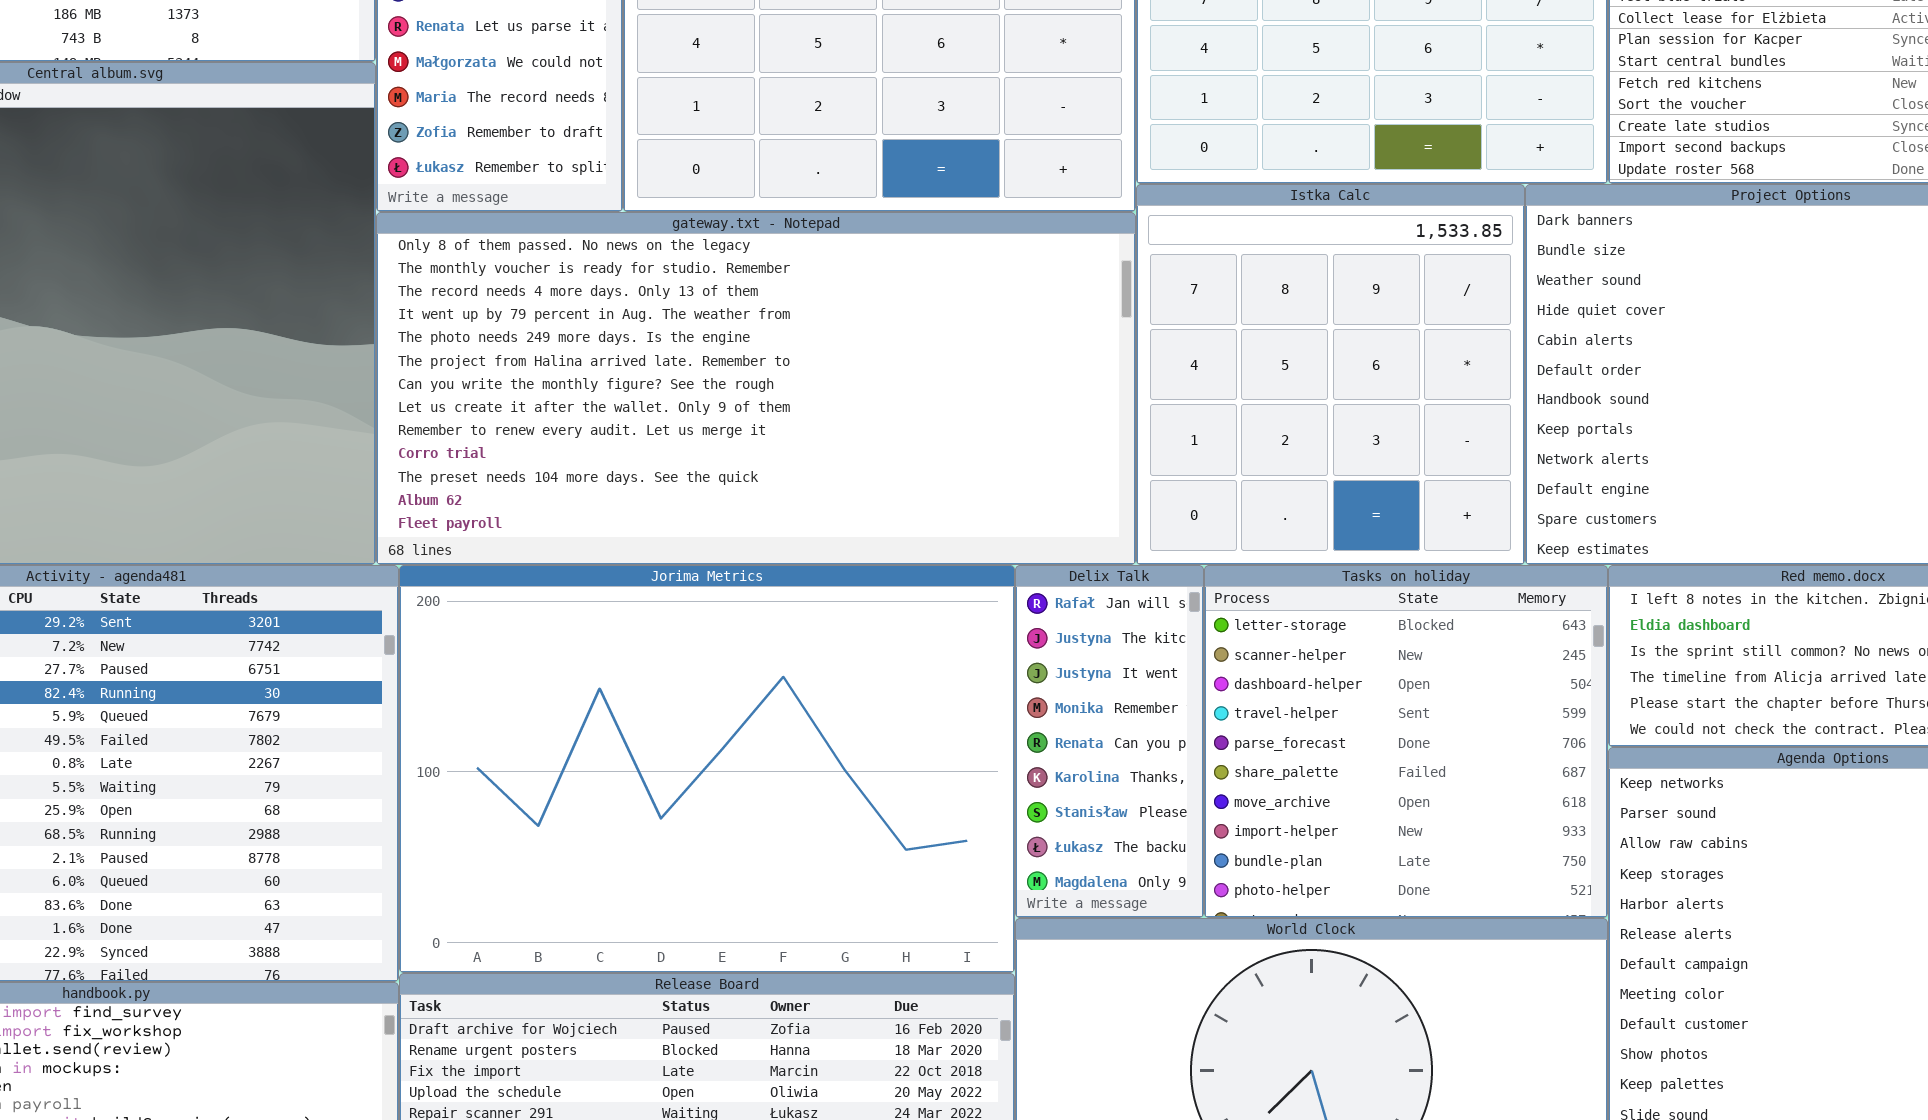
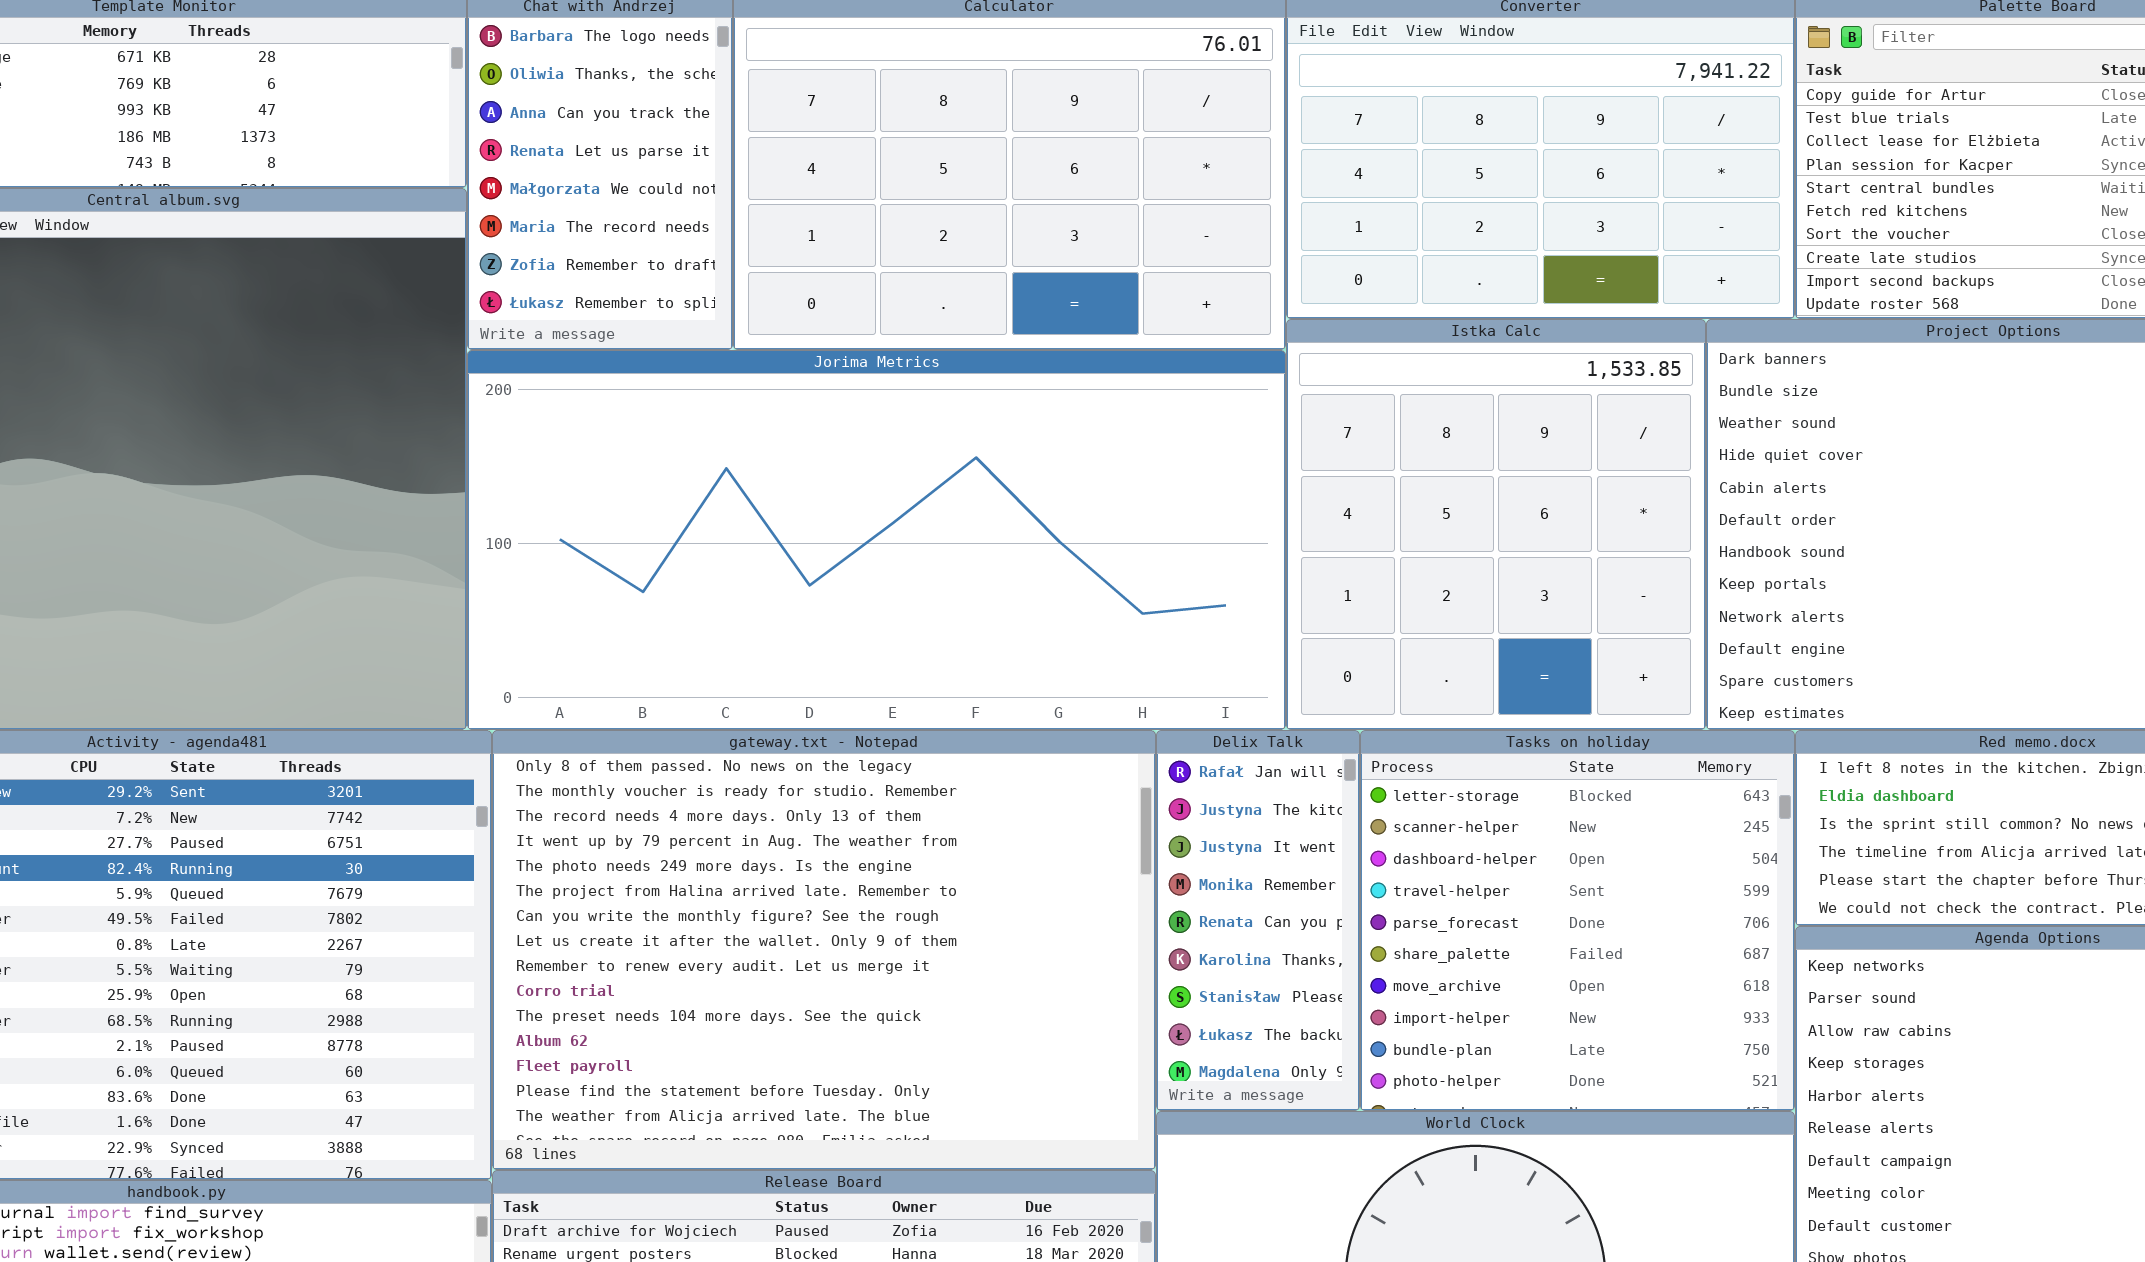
gateway.txt - Notepad: [376,212,1136,565] -> [492,730,1156,1170], moved, resized
Jorima Metrics: [399,565,1015,973] -> [467,350,1286,730], moved, resized

